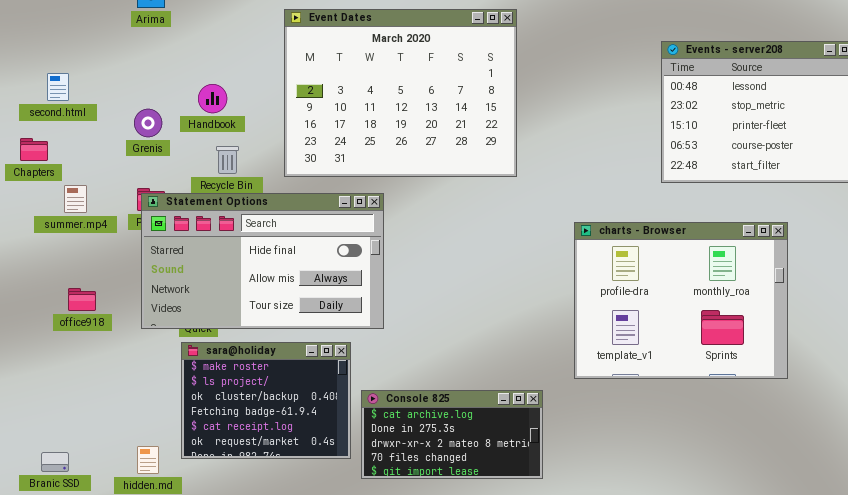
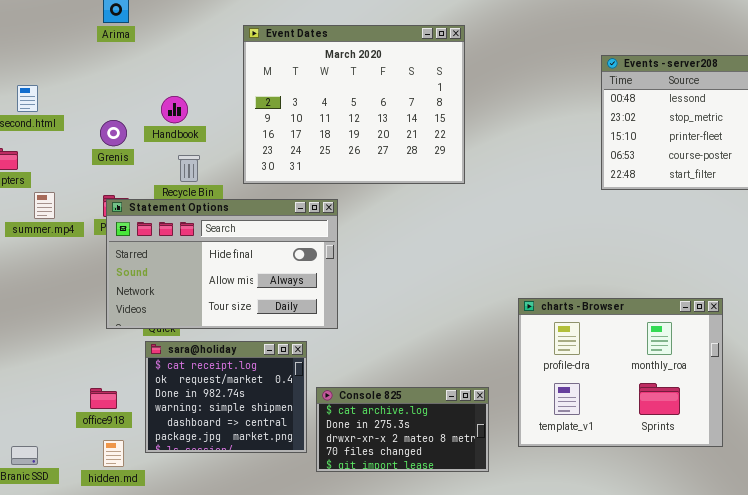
charts - Browser: [574,222,788,379] -> [518,298,723,447], moved
office918: [68,288,96,311] -> [90,388,117,409], moved
sara@holiday: [181,342,351,459] -> [145,341,307,453], scrolled down 4 rows

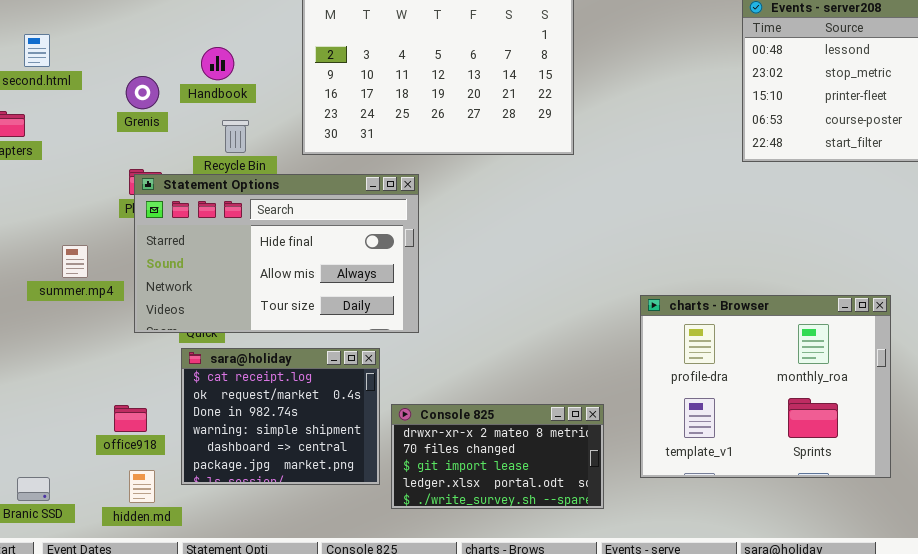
summer.mp4: [34,192,55,219] -> [62,245,88,278], moved
Console 825: [316,387,489,472] -> [391,404,604,509], scrolled down 2 rows

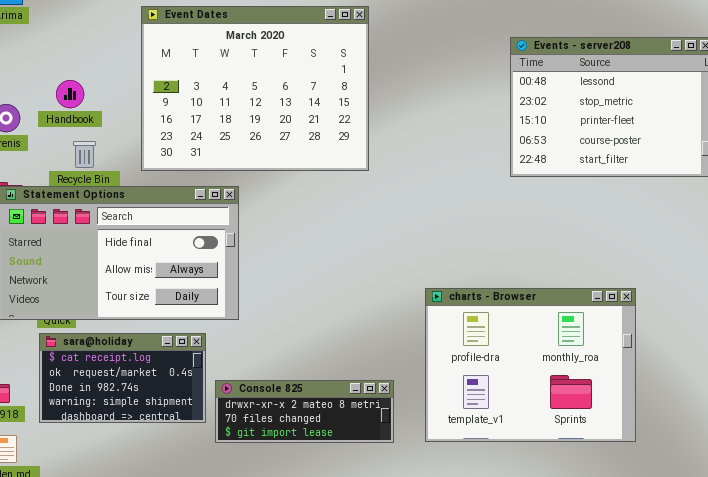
sara@holiday: [181,348,380,485] -> [39,333,206,423], resized
Console 825: [391,404,604,509] -> [215,380,394,443], resized

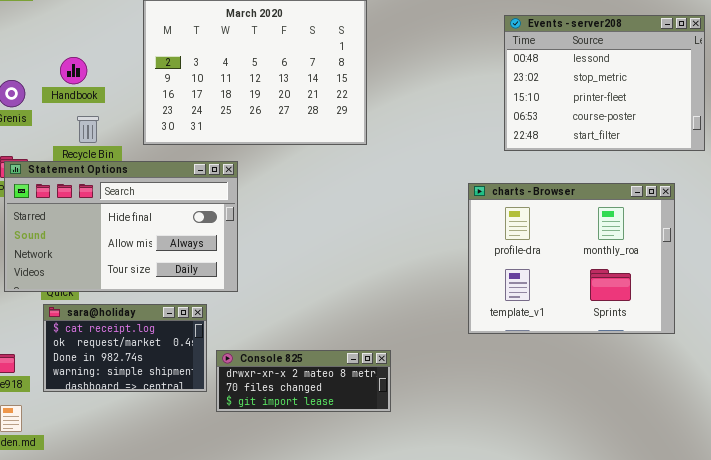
charts - Browser: [425,288,636,442] -> [468,183,675,334], moved

